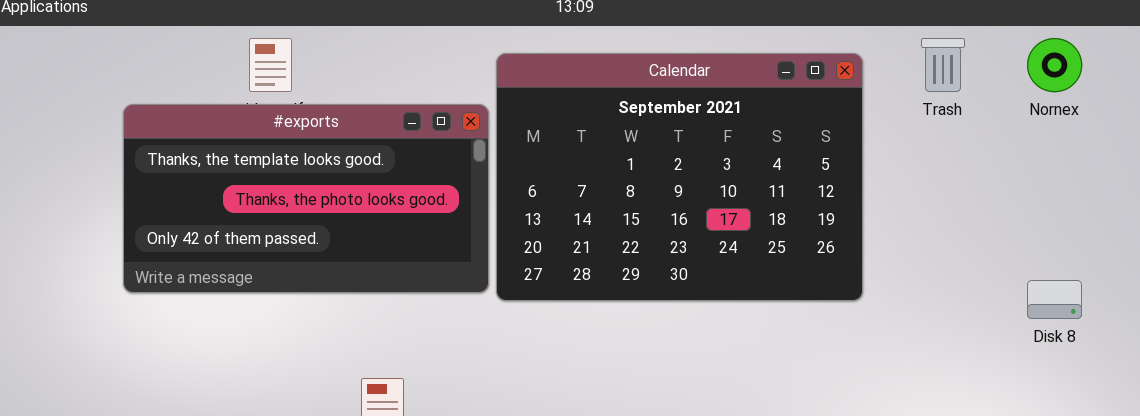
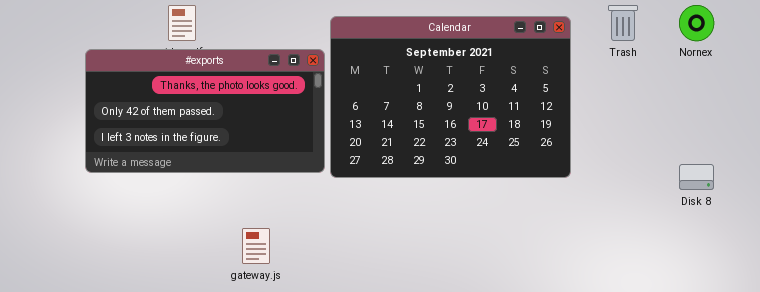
#exports: [123,104,489,293] -> [85,49,325,173], scrolled down 1 row

